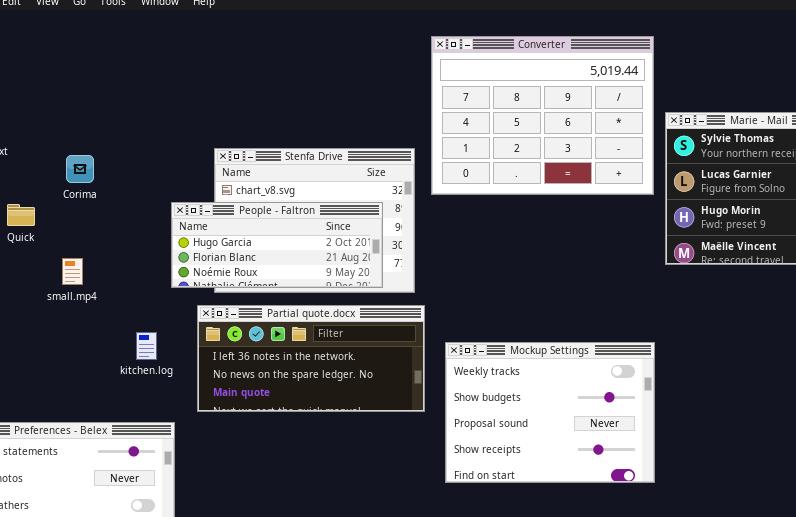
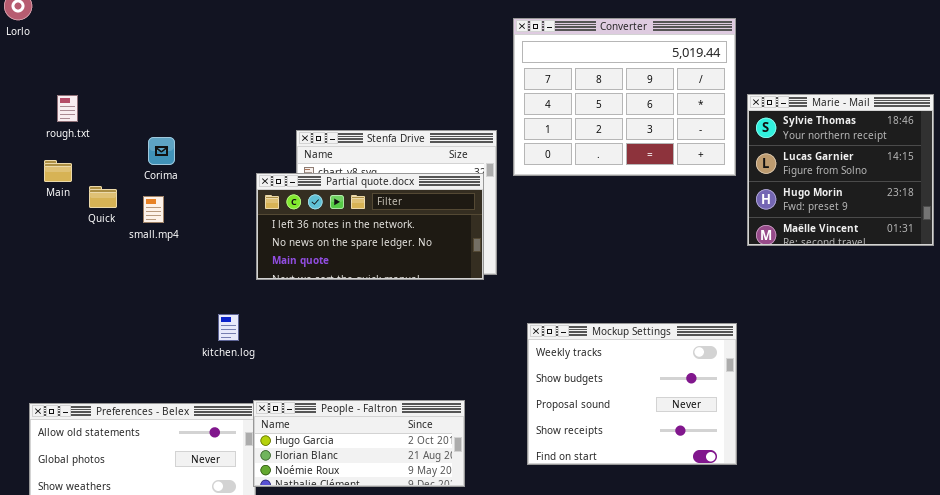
People - Faltron: [171,202,383,288] -> [253,400,465,487], moved
small.mp4: [62,258,83,285] -> [143,196,164,223], moved
Partial quote.docx: [197,305,425,412] -> [256,173,484,280], moved

